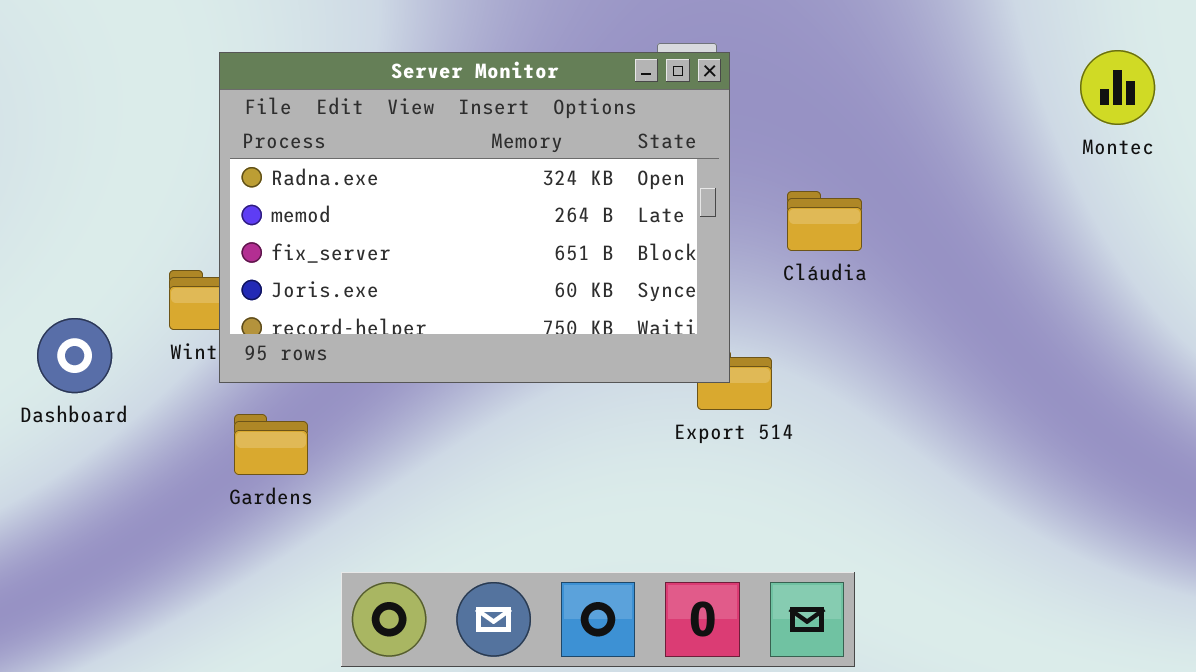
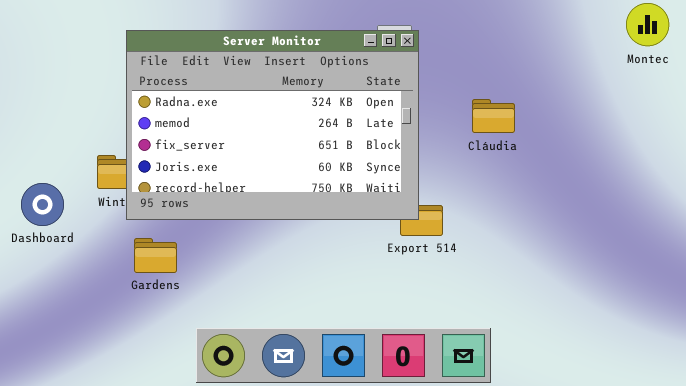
Montec: [1080,50,1155,125] -> [626,3,669,46], moved
Cláudia: [787,191,862,251] -> [472,99,515,133], moved

